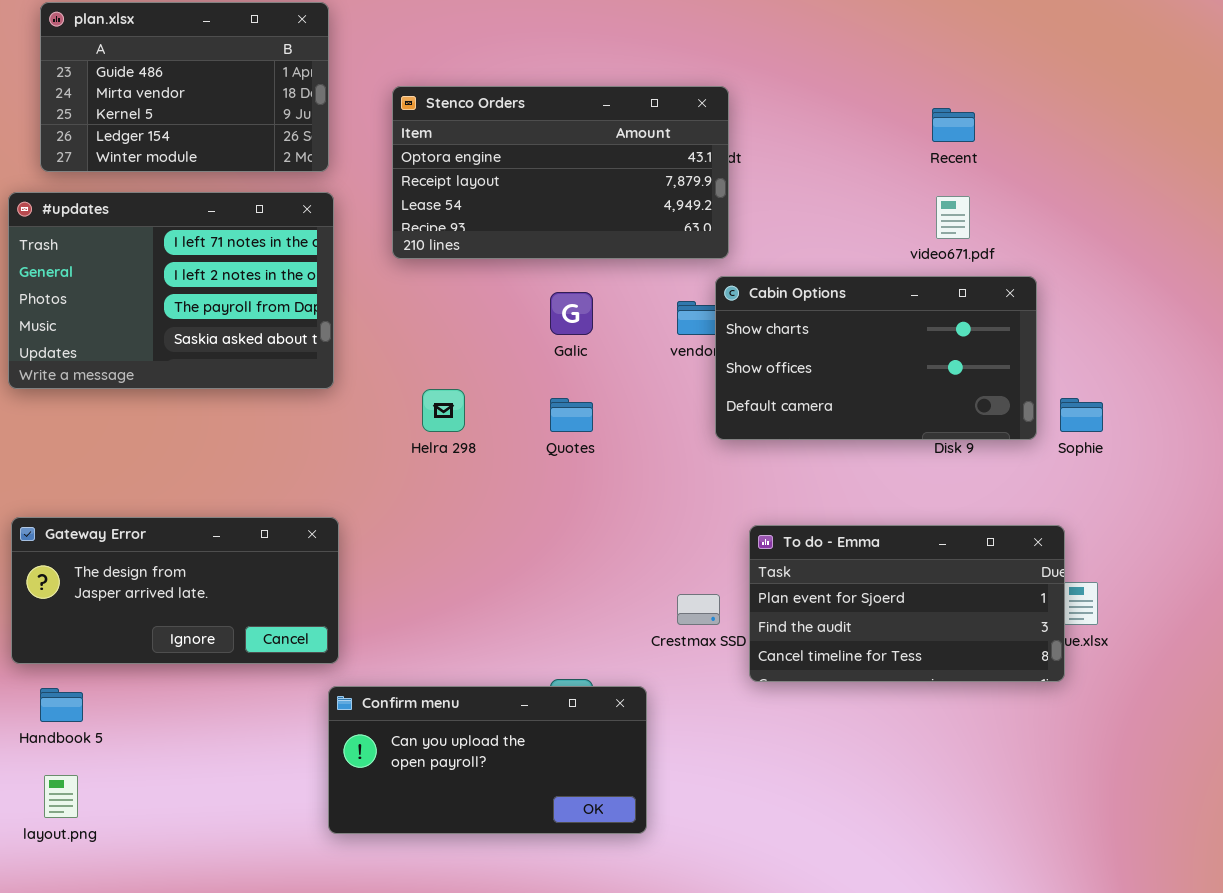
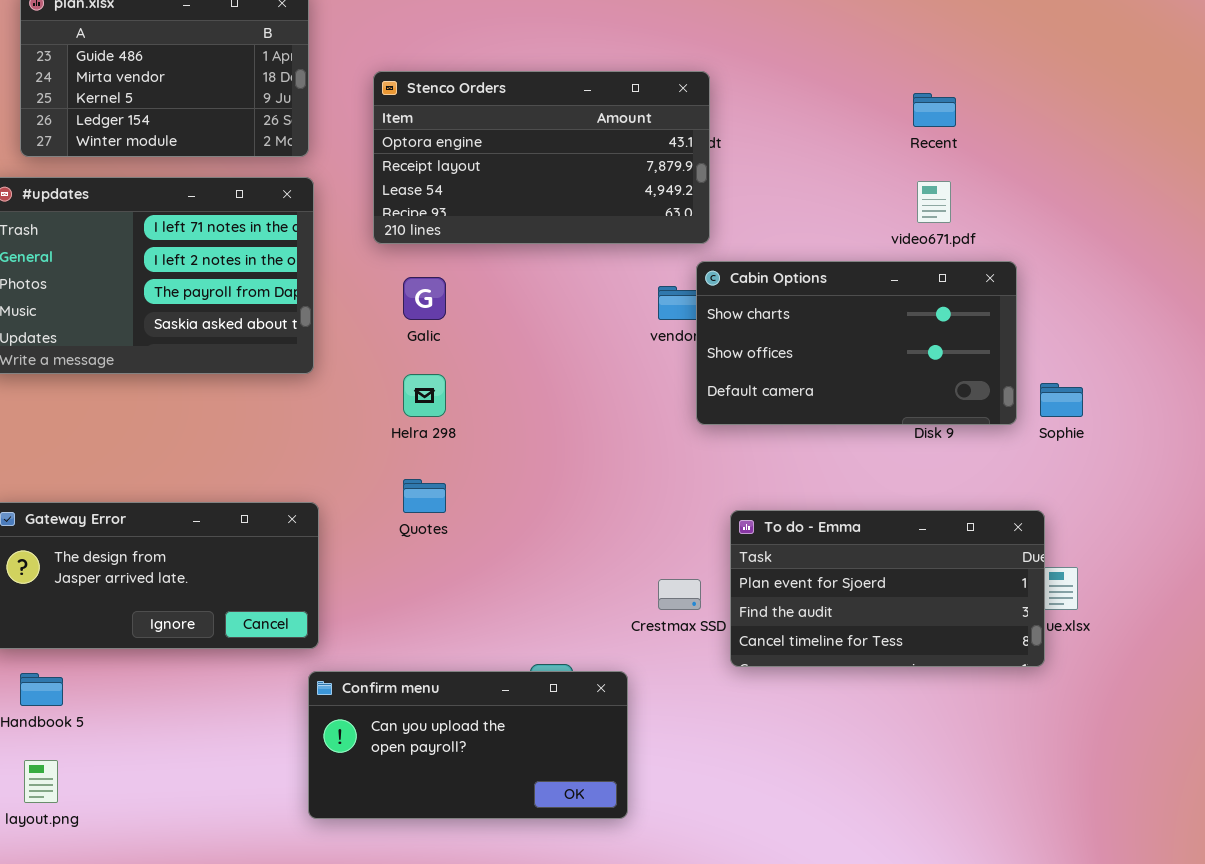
Galic: [550,292,593,335] -> [403,277,446,320], moved
Quotes: [550,398,593,432] -> [403,479,446,513], moved

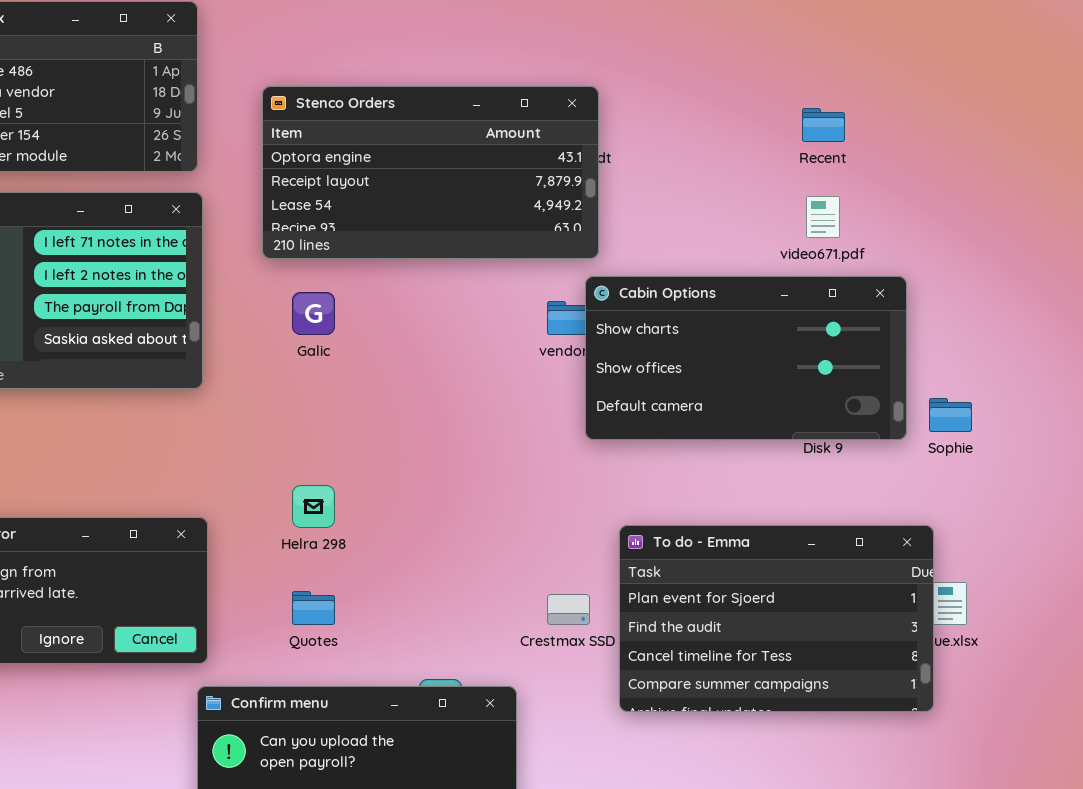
Helra 298: [403,374,446,417] -> [292,485,335,528], moved
Quotes: [403,479,446,513] -> [292,591,335,625], moved
To do - Emma: [730,510,1045,667] -> [619,525,934,712], resized

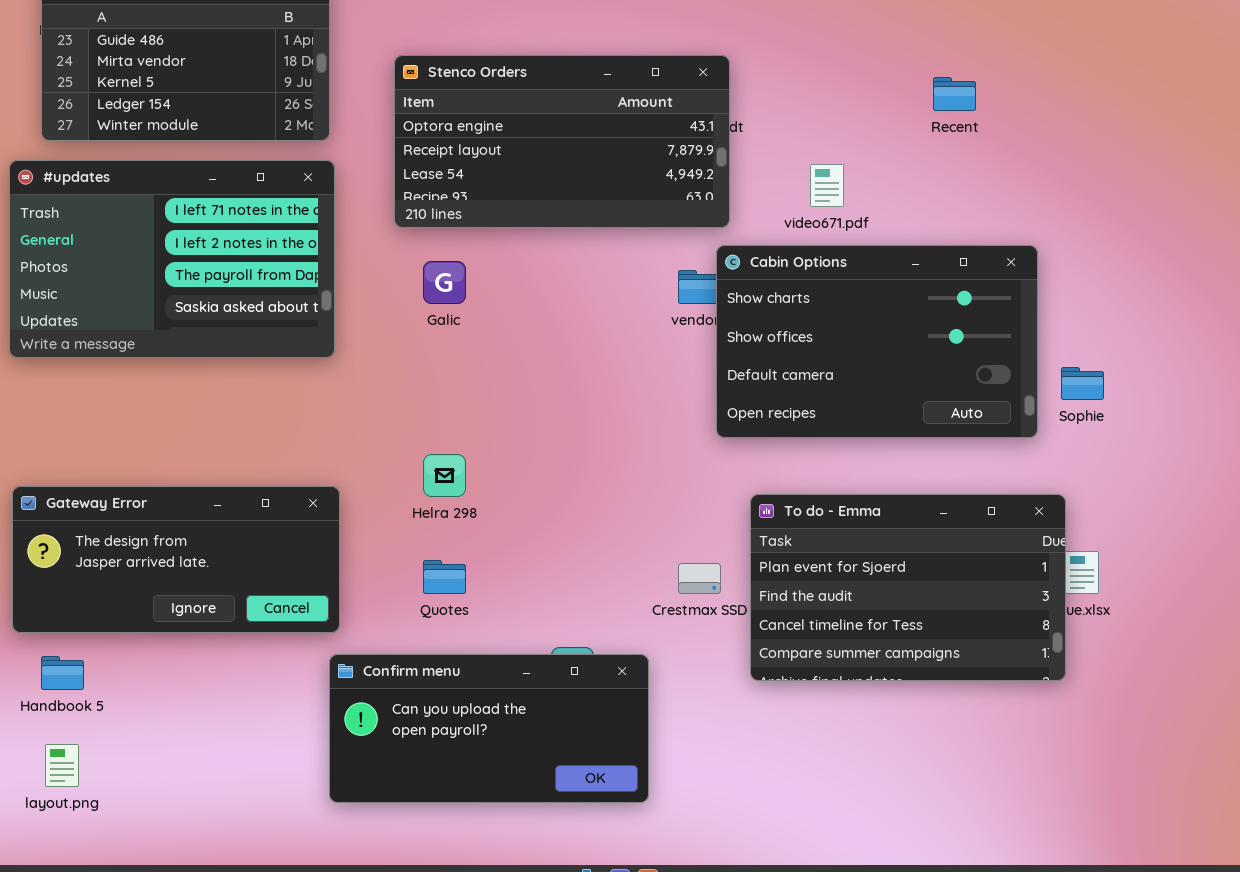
video671.pdf: [806,196,840,238] -> [810,164,844,207], moved
Cabin Options: [585,276,907,440] -> [716,245,1038,438], resized

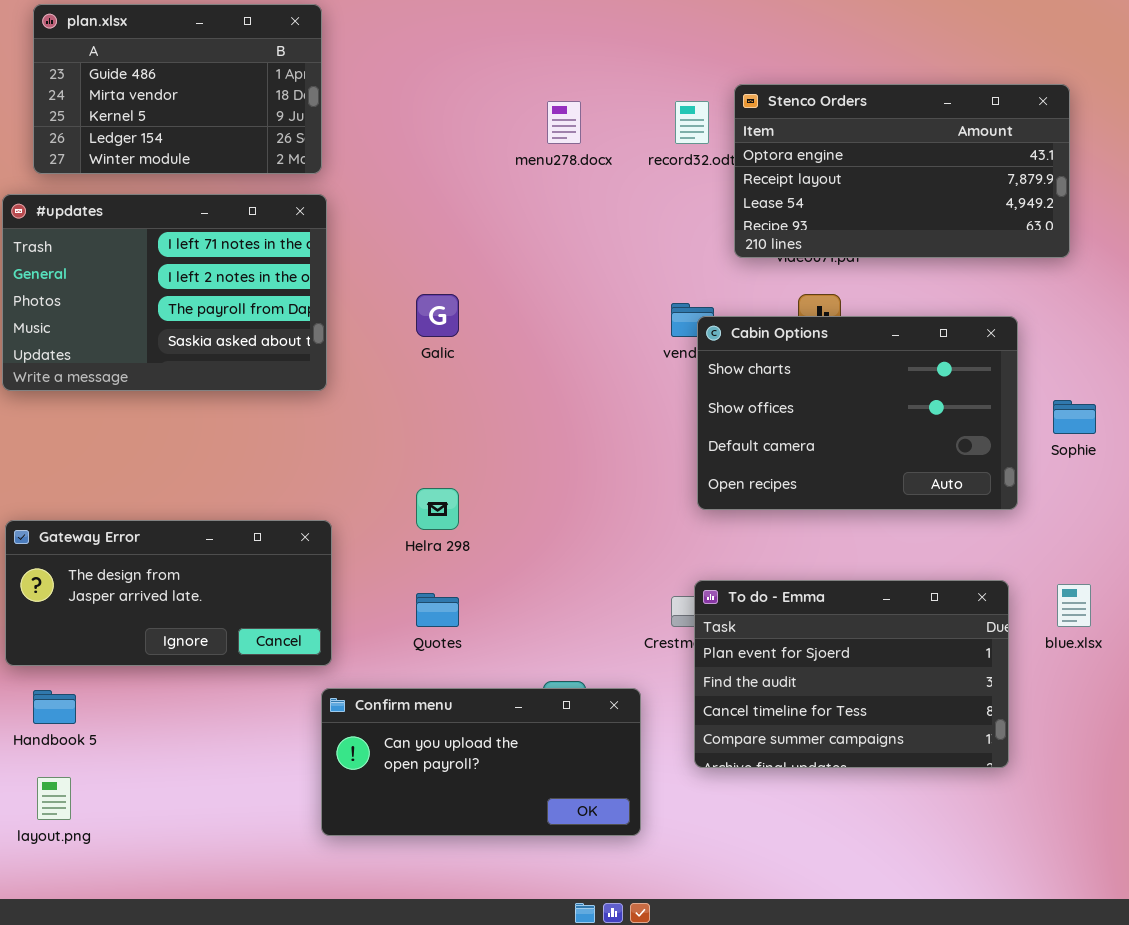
Stenco Orders: [394,55,730,228] -> [734,84,1070,258], moved
Cabin Options: [716,245,1038,438] -> [697,316,1018,510], moved
To do - Emma: [750,494,1066,681] -> [694,580,1009,768], moved

